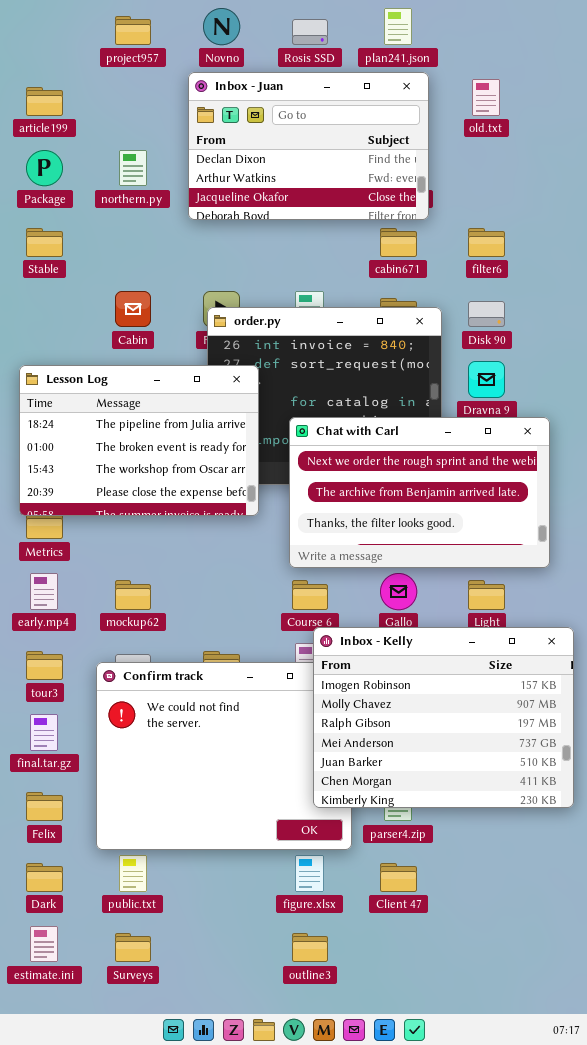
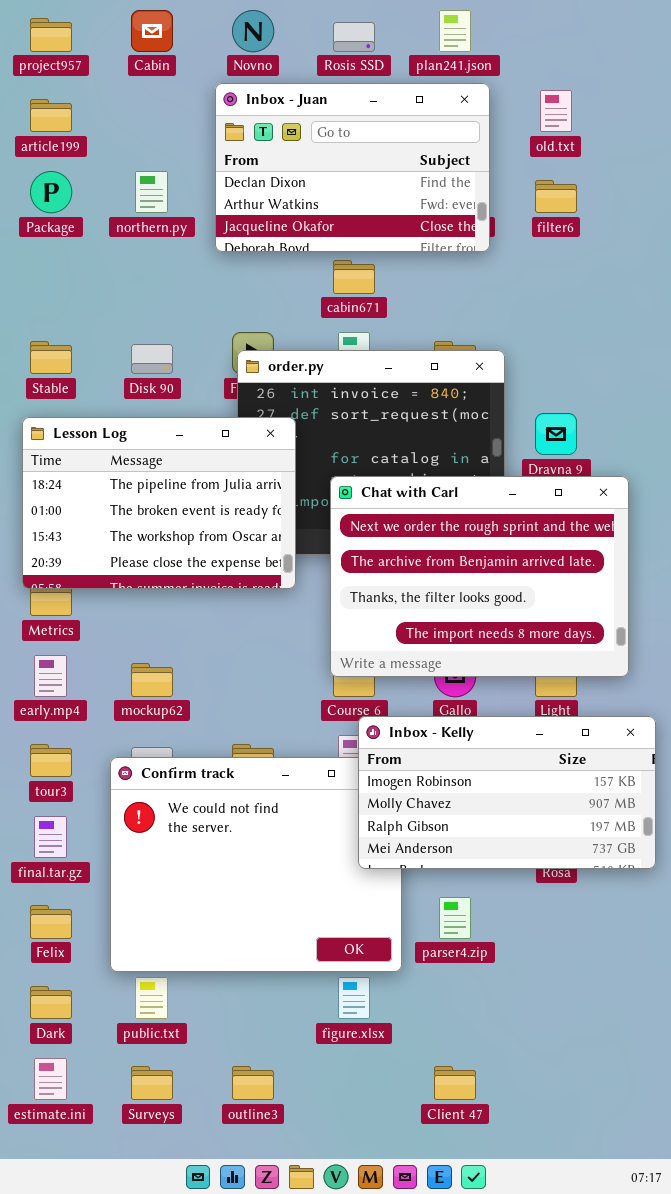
project957: [115,16,151,45] -> [30,18,72,52], moved
Stable: [26,228,63,257] -> [30,341,72,374], moved
cabin671: [380,228,417,257] -> [333,260,375,294], moved
filter6: [468,228,505,257] -> [535,180,577,213], moved
Cabin: [115,291,151,327] -> [131,10,173,52], moved
Disk 90: [468,301,505,327] -> [131,344,173,374], moved
Chat with Carl: [289,417,550,568] -> [330,476,629,677], resized
Inbox - Kelly: [313,627,574,808] -> [358,716,656,869], resized
Client 47: [380,863,417,892] -> [434,1066,476,1100], moved
outline3: [292,933,328,962] -> [232,1066,274,1100], moved

